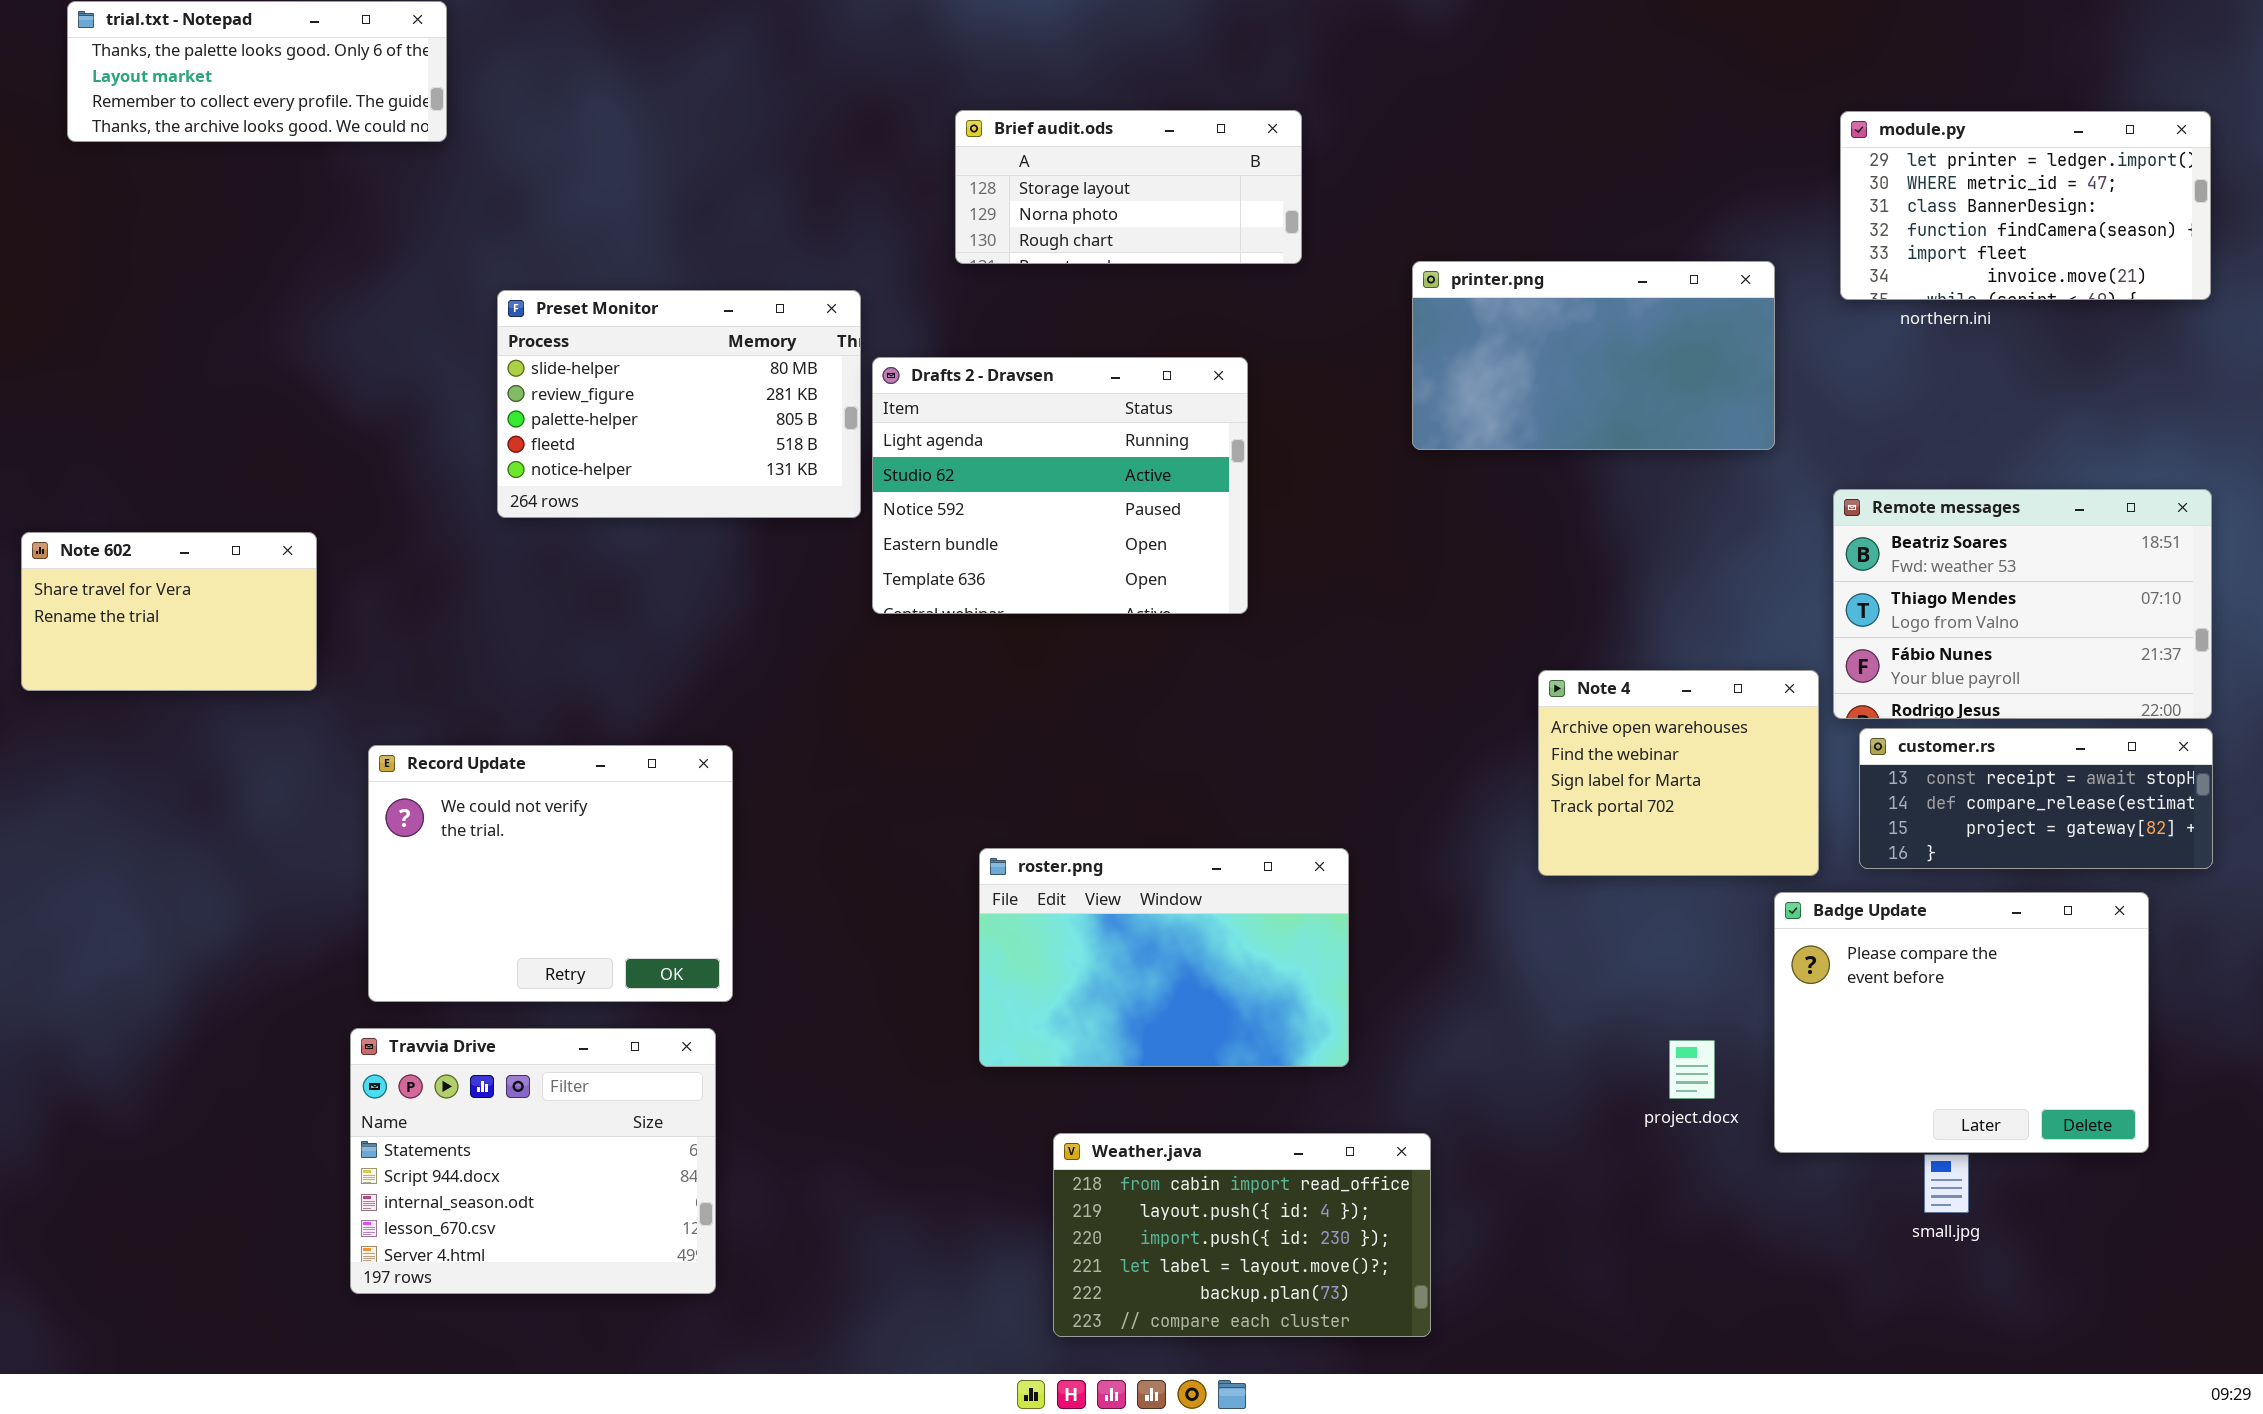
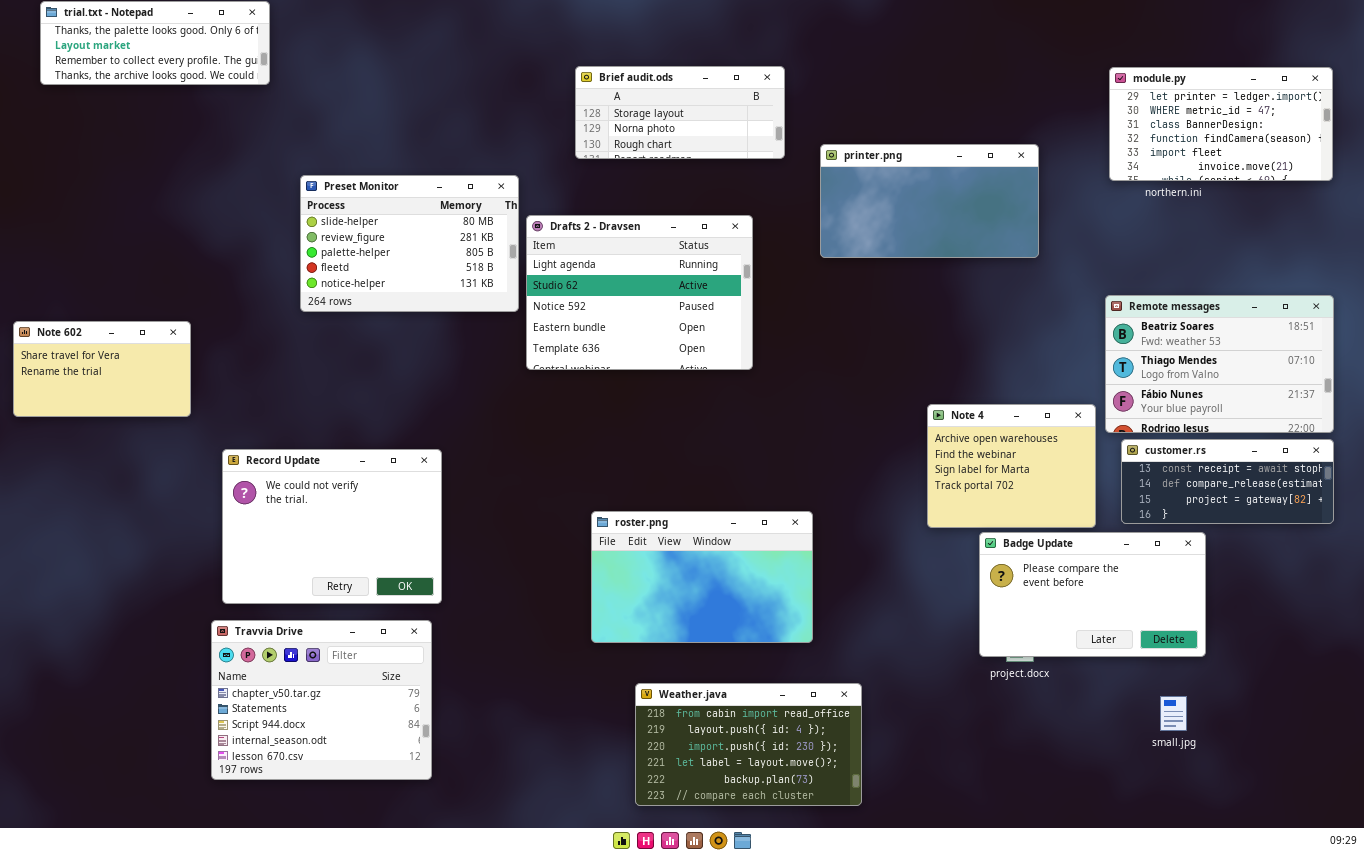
printer.png: [1412,261,1775,450] -> [820,144,1039,258], moved
Badge Update: [1774,892,2149,1153] -> [979,532,1206,657], moved, resized
Travvia Drive: [350,1028,716,1294] -> [211,620,432,780], scrolled up 1 row

